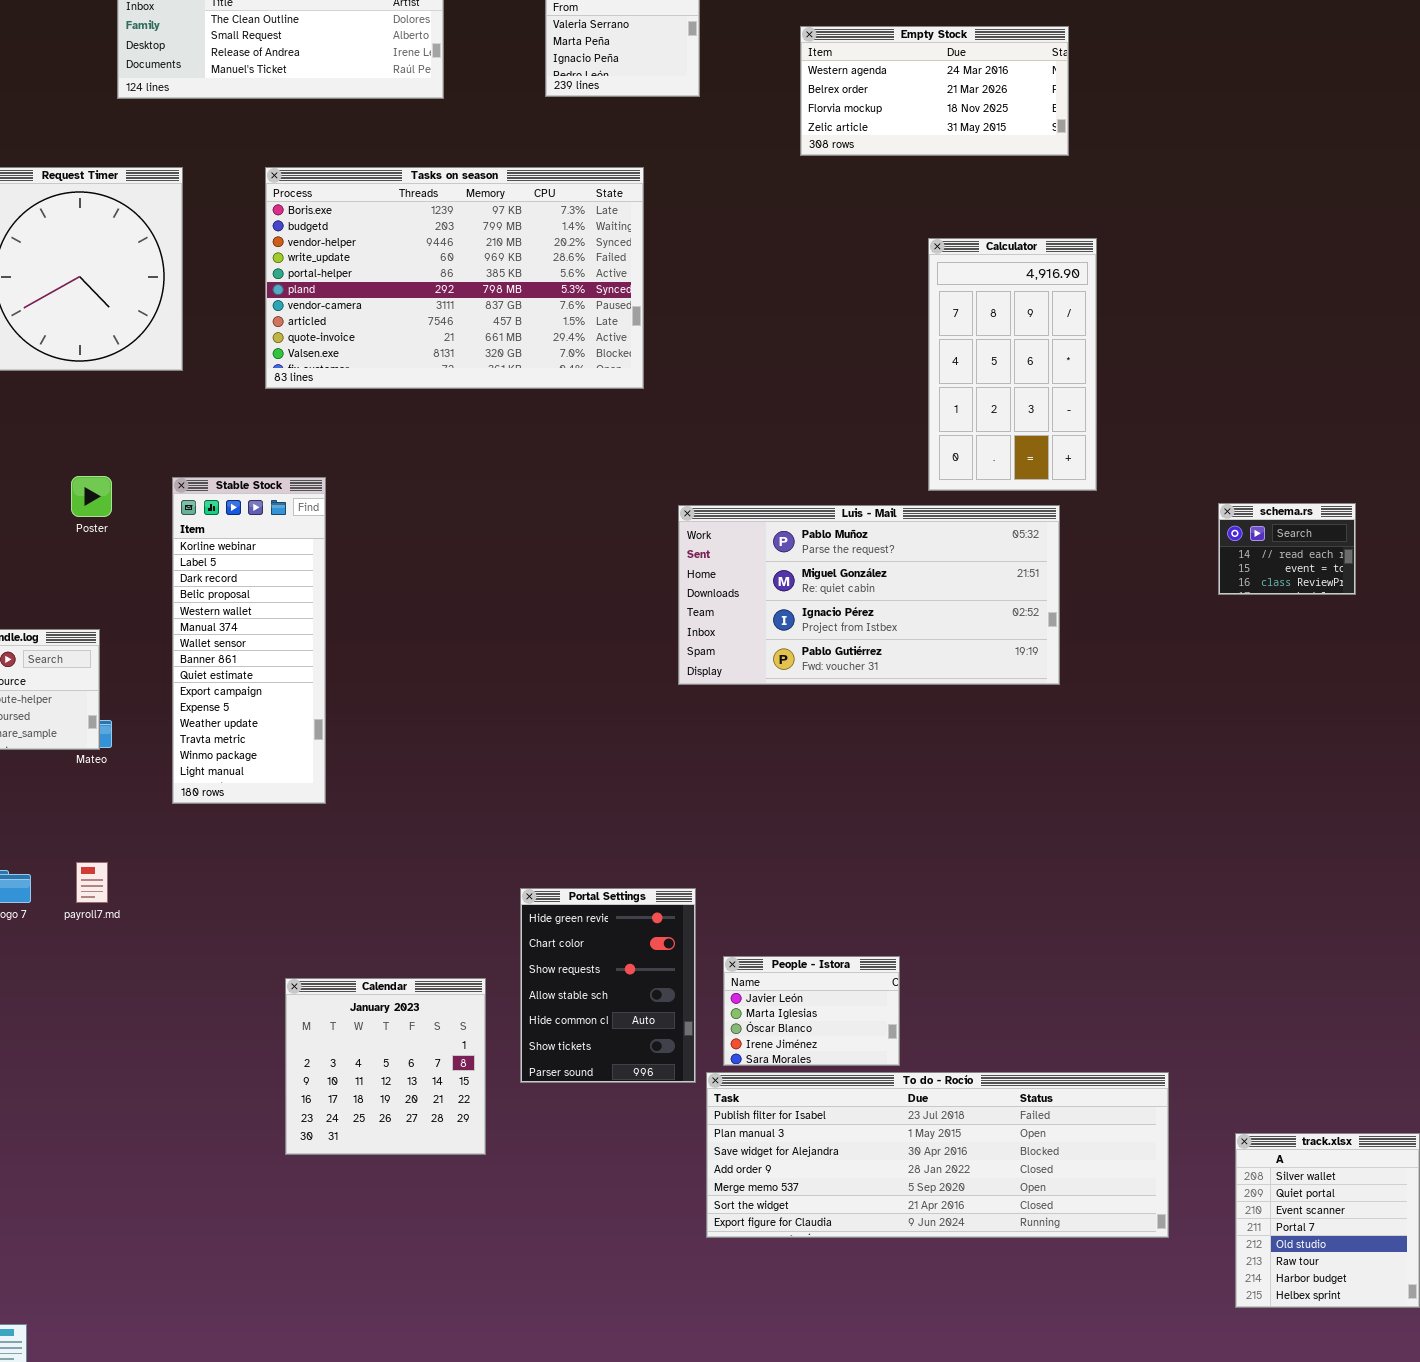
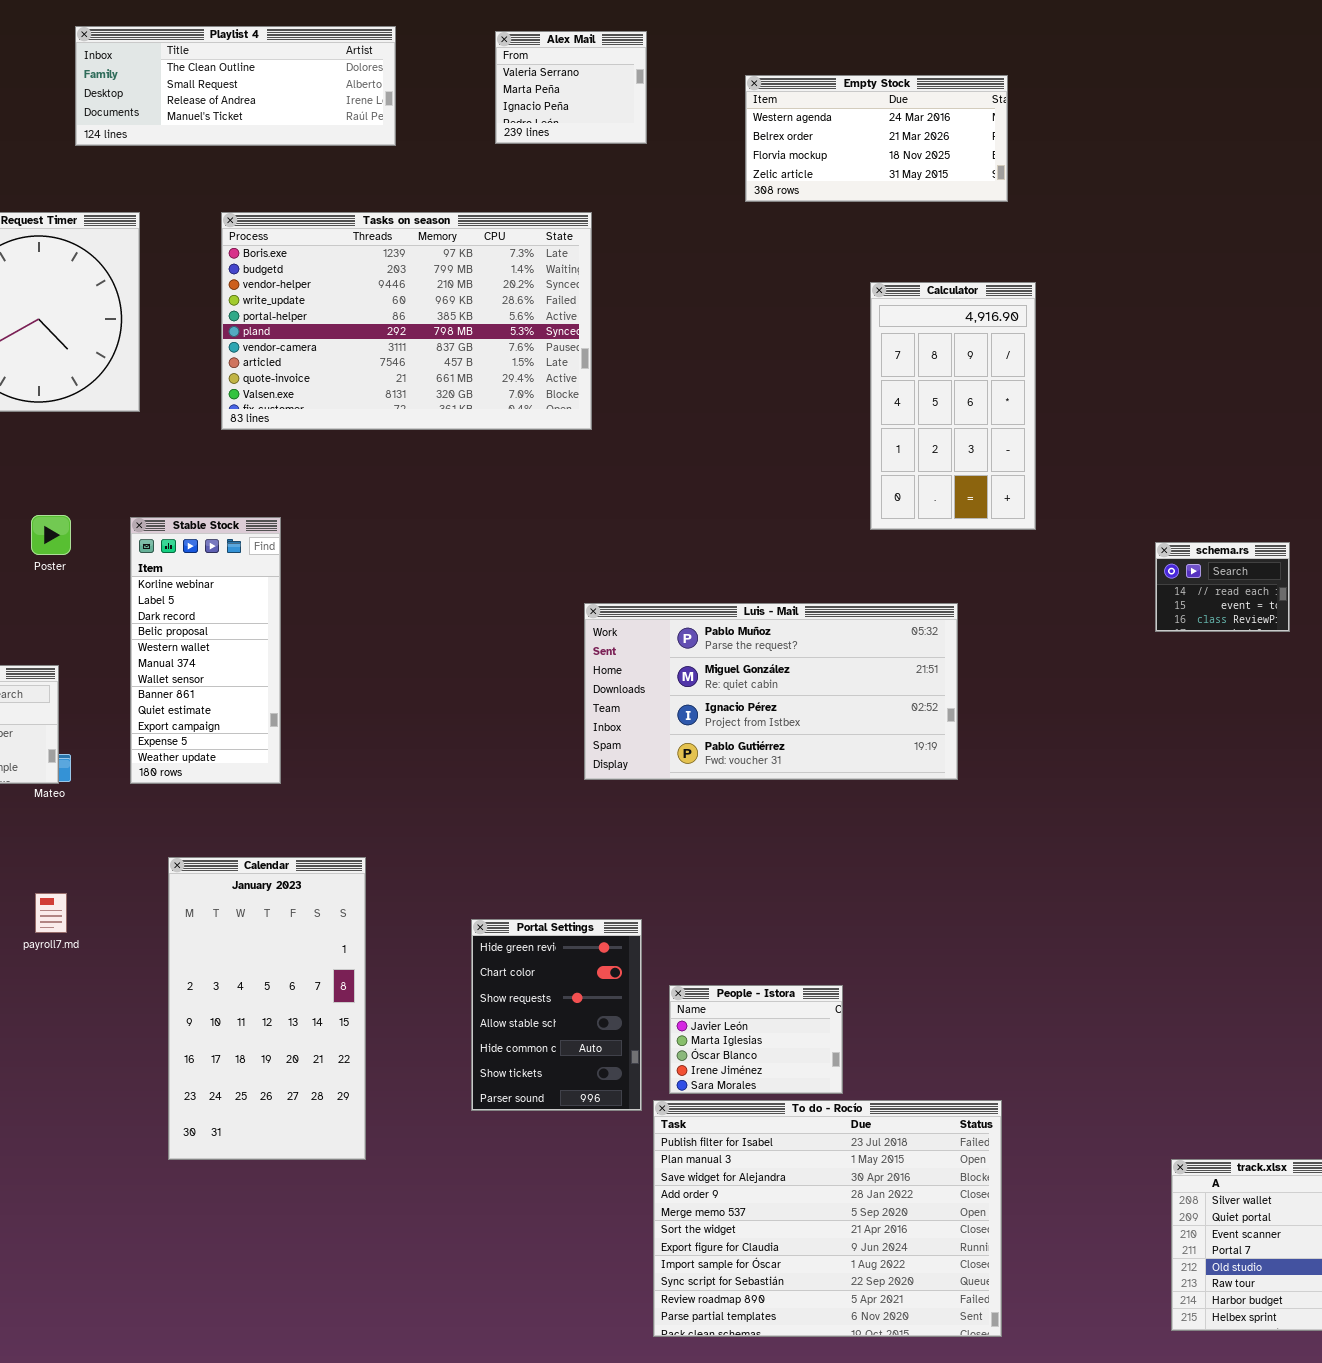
Stable Stock: [172,477,326,804] -> [130,517,281,784], resized
Luis - Mail: [678,505,1060,685] -> [584,603,958,780], moved
Calendar: [285,978,486,1155] -> [168,857,366,1160], moved, resized
To do - Rocío: [706,1072,1169,1238] -> [653,1100,1002,1337], resized

